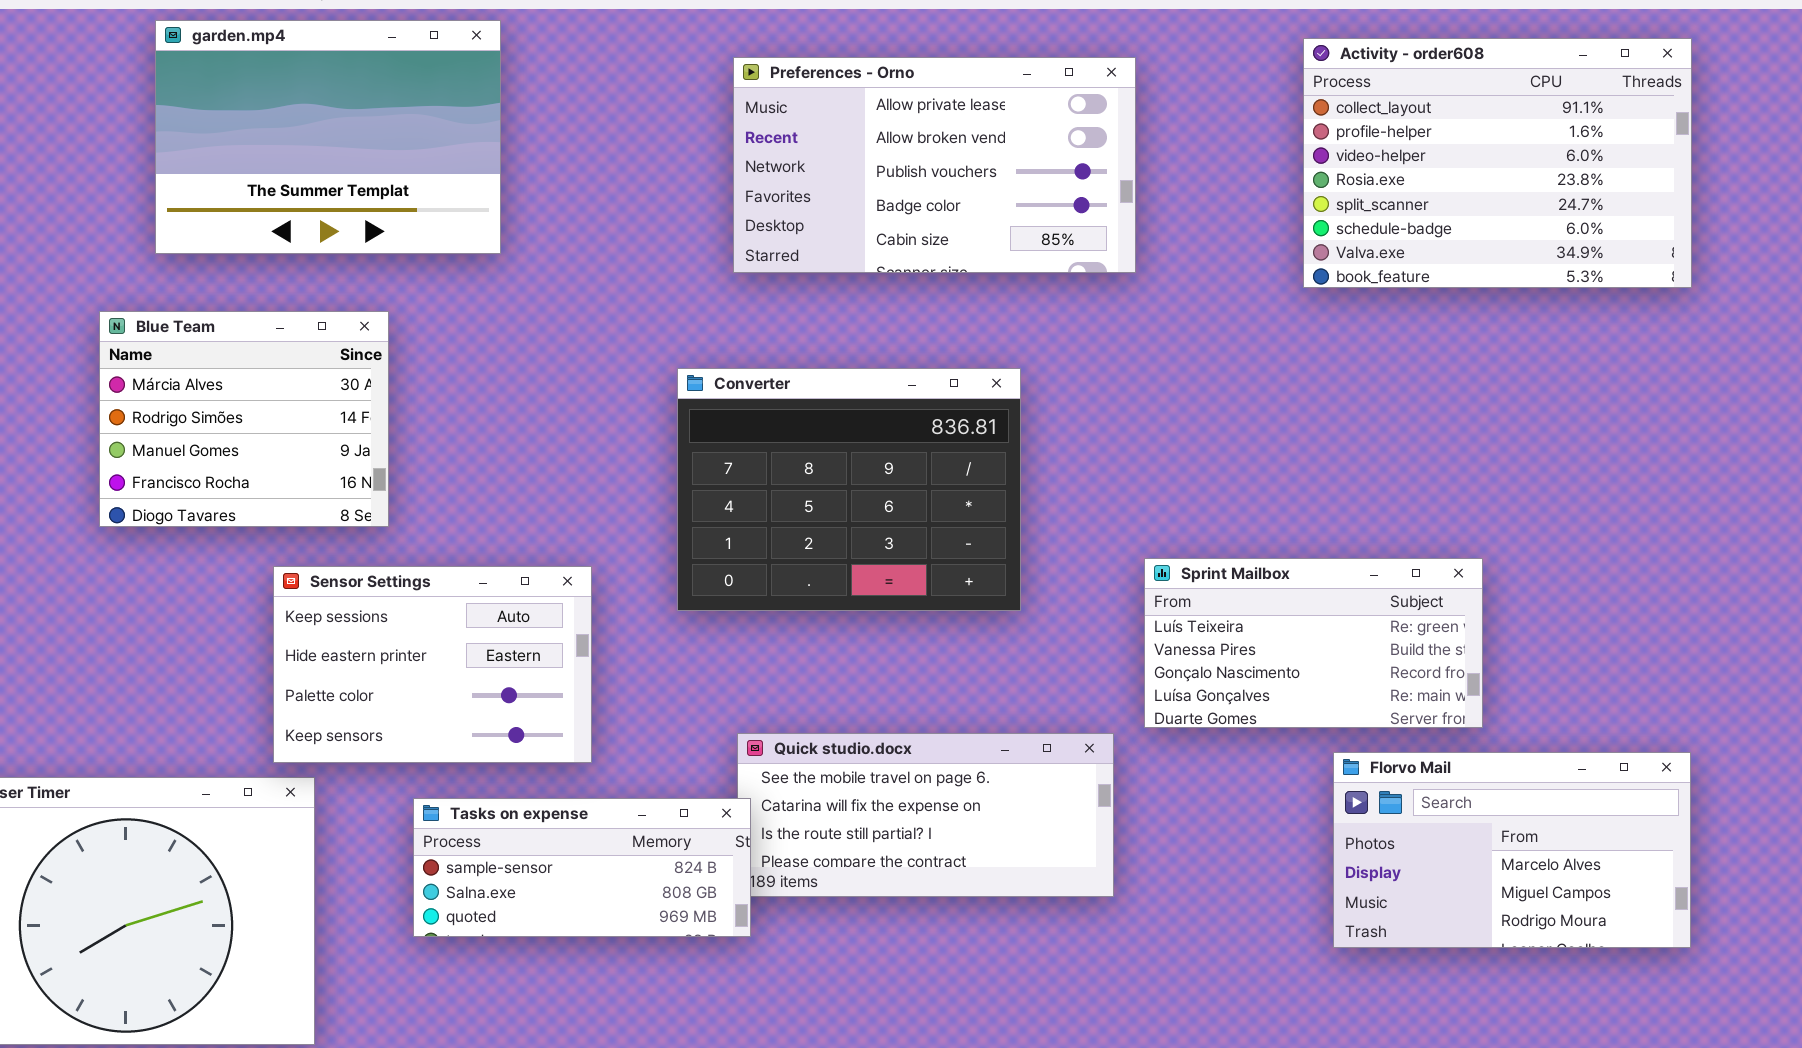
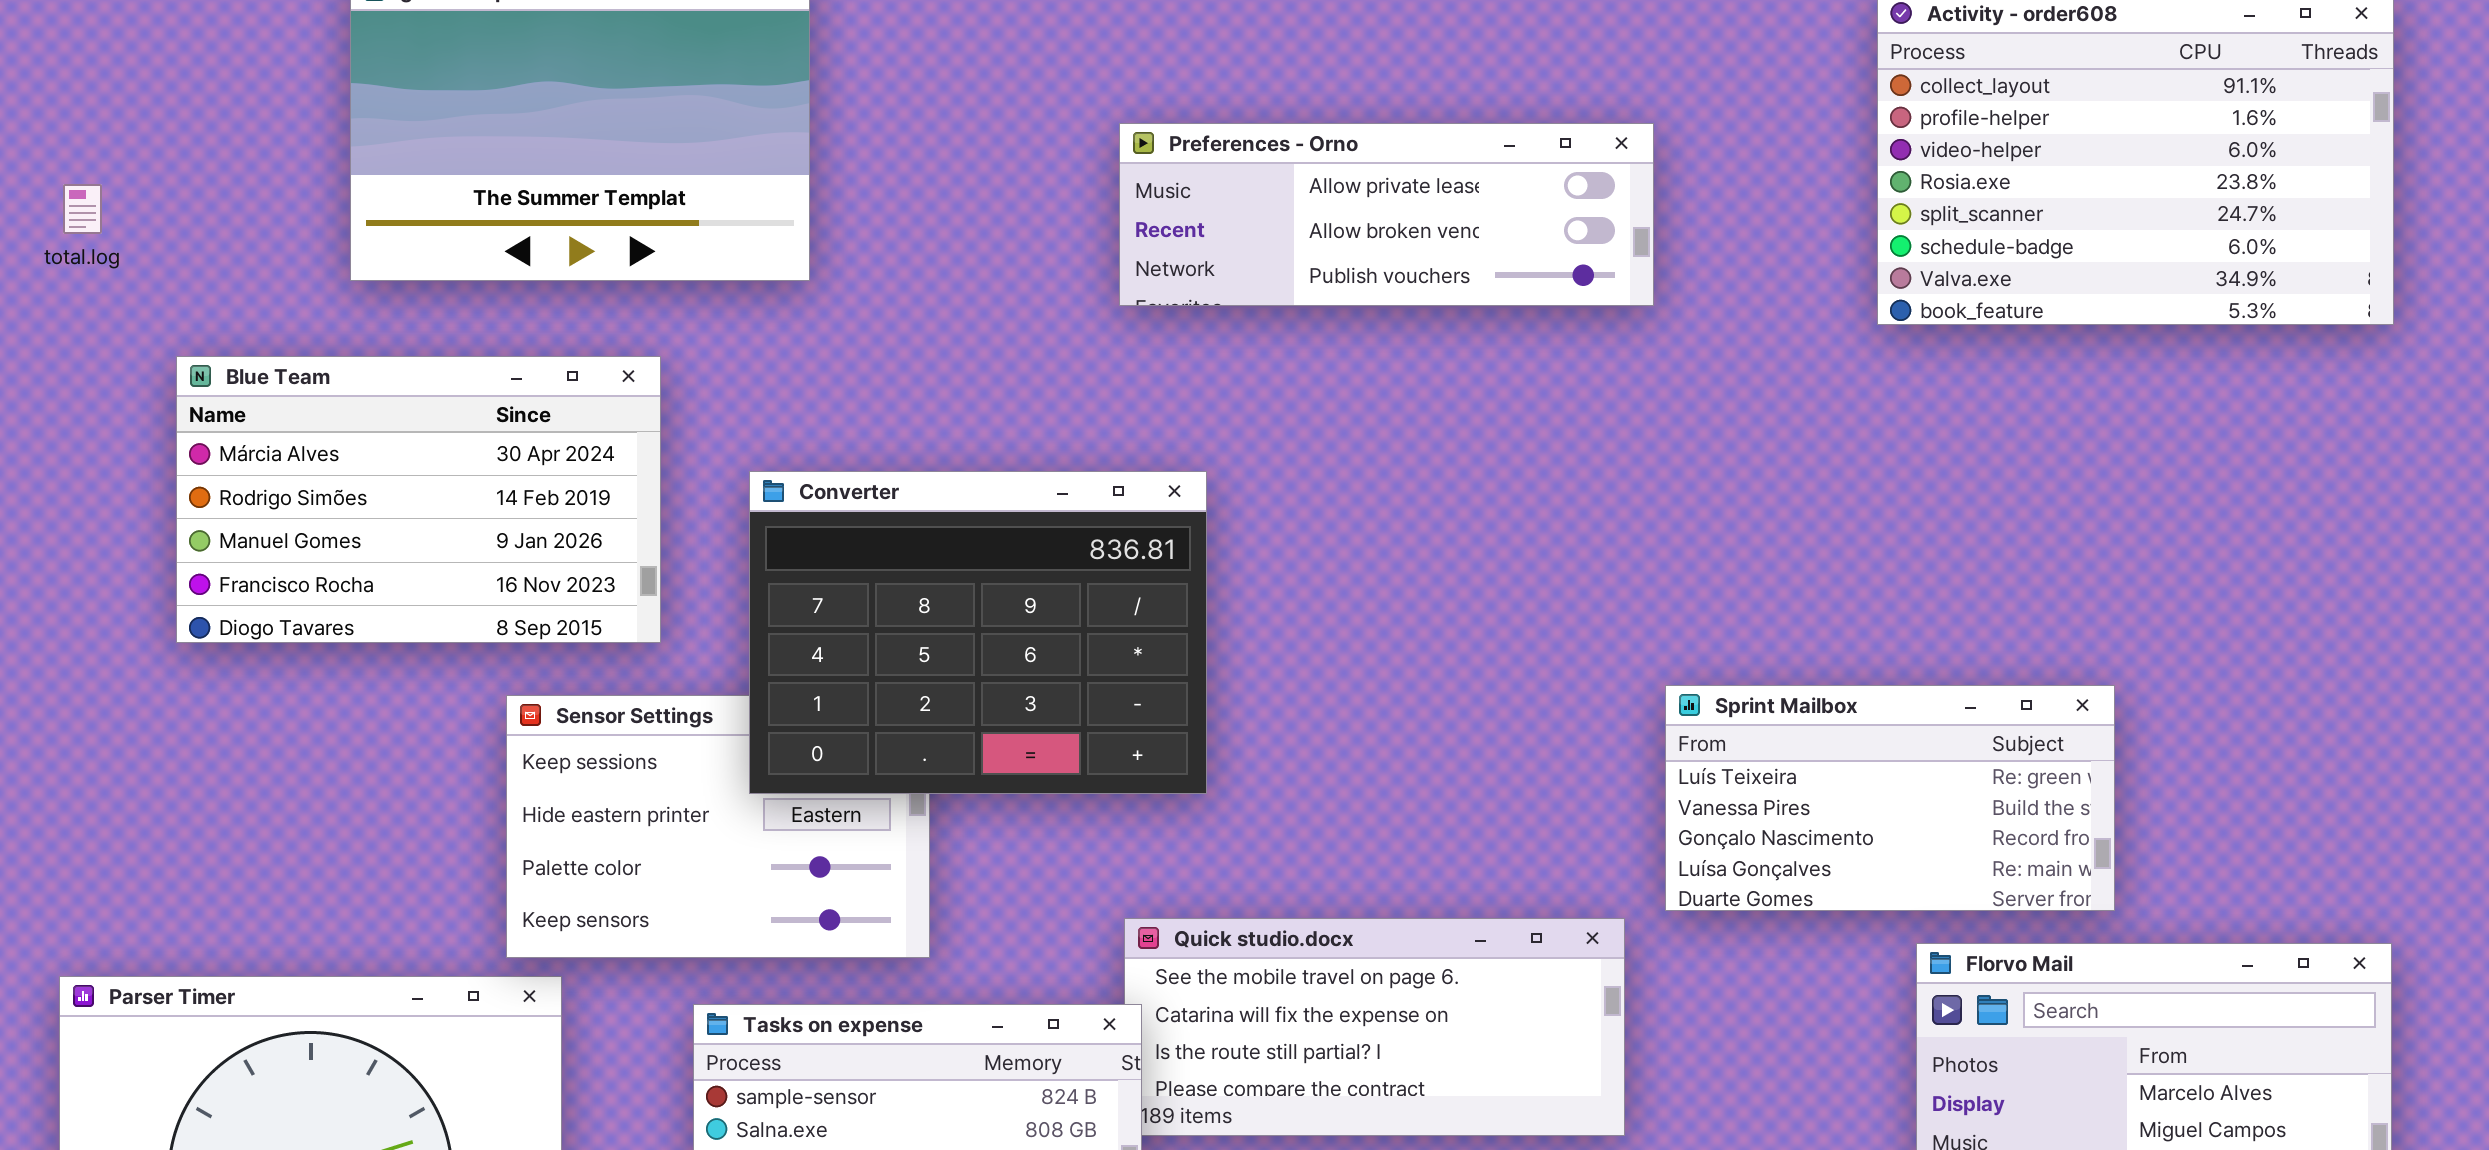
Preferences - Orno: [733,57,1136,273] -> [1119,123,1654,306], resized
Blue Team: [99,311,389,527] -> [176,356,661,643], resized
Converter: [677,368,1021,611] -> [749,471,1207,794], moved

